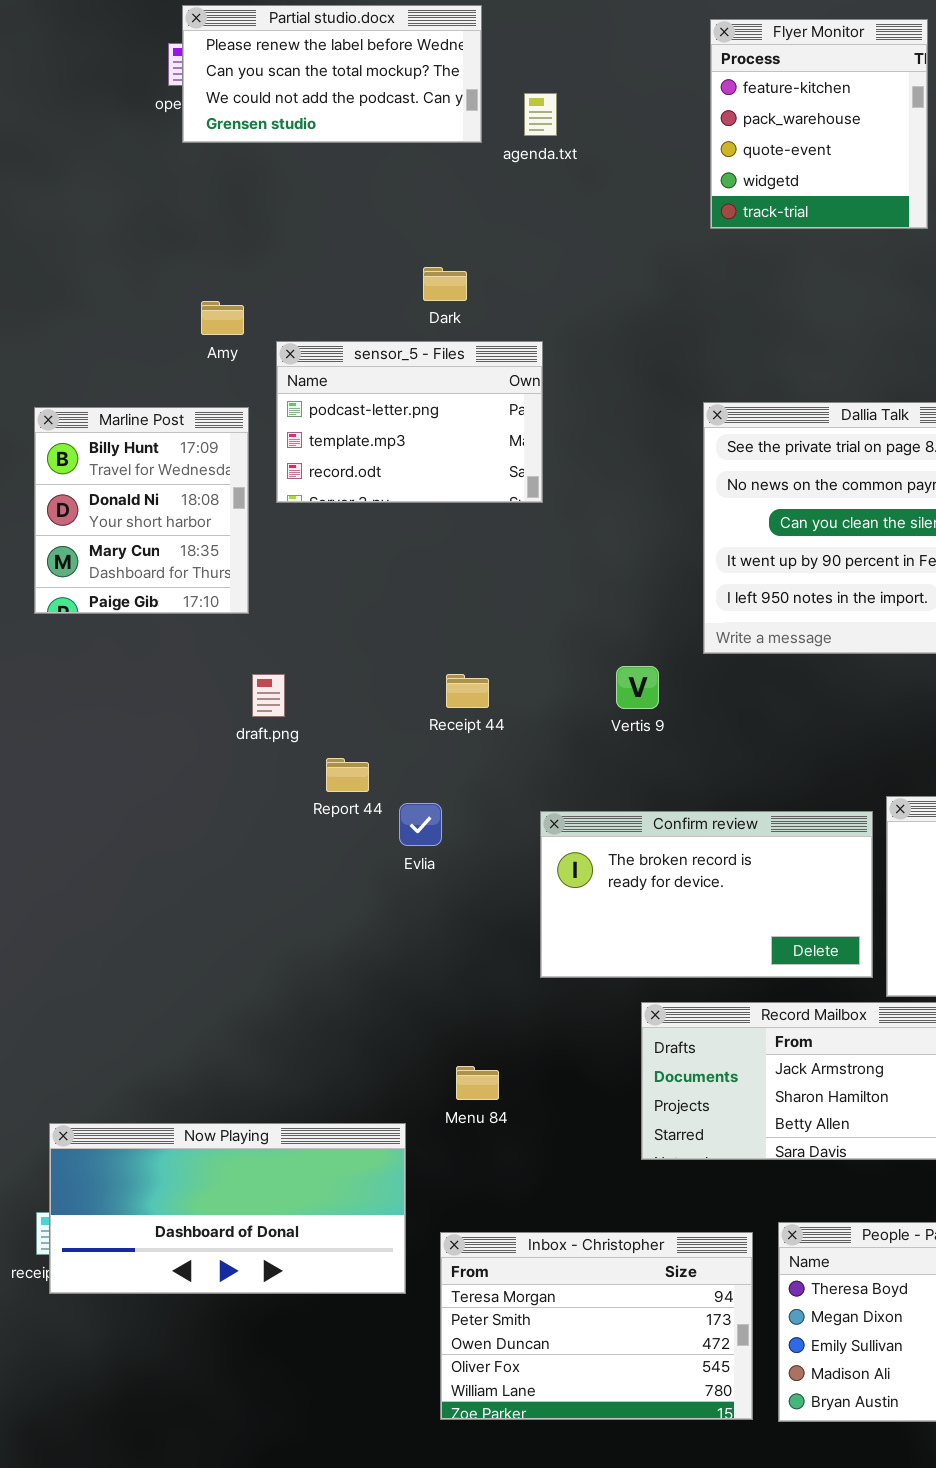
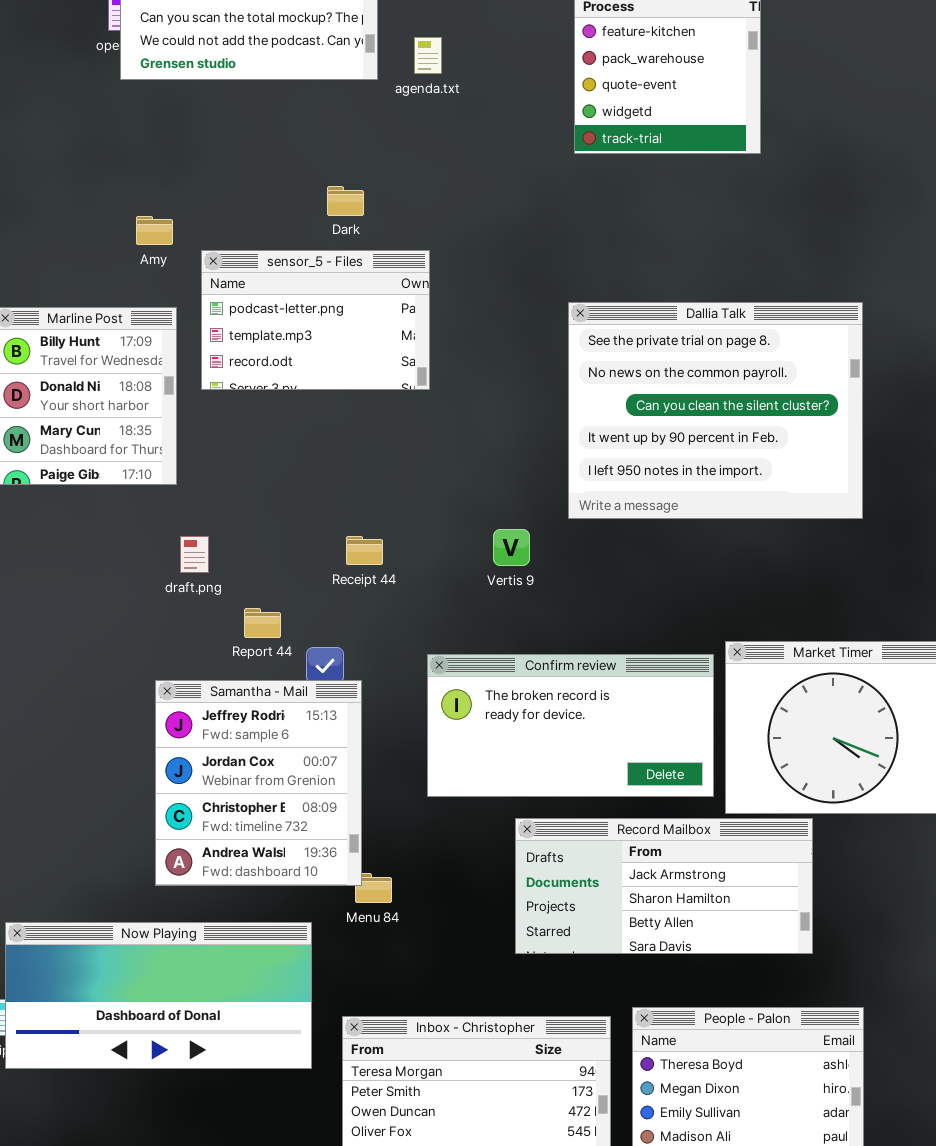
Samantha - Mail: none -> [155,680,362,886], opened

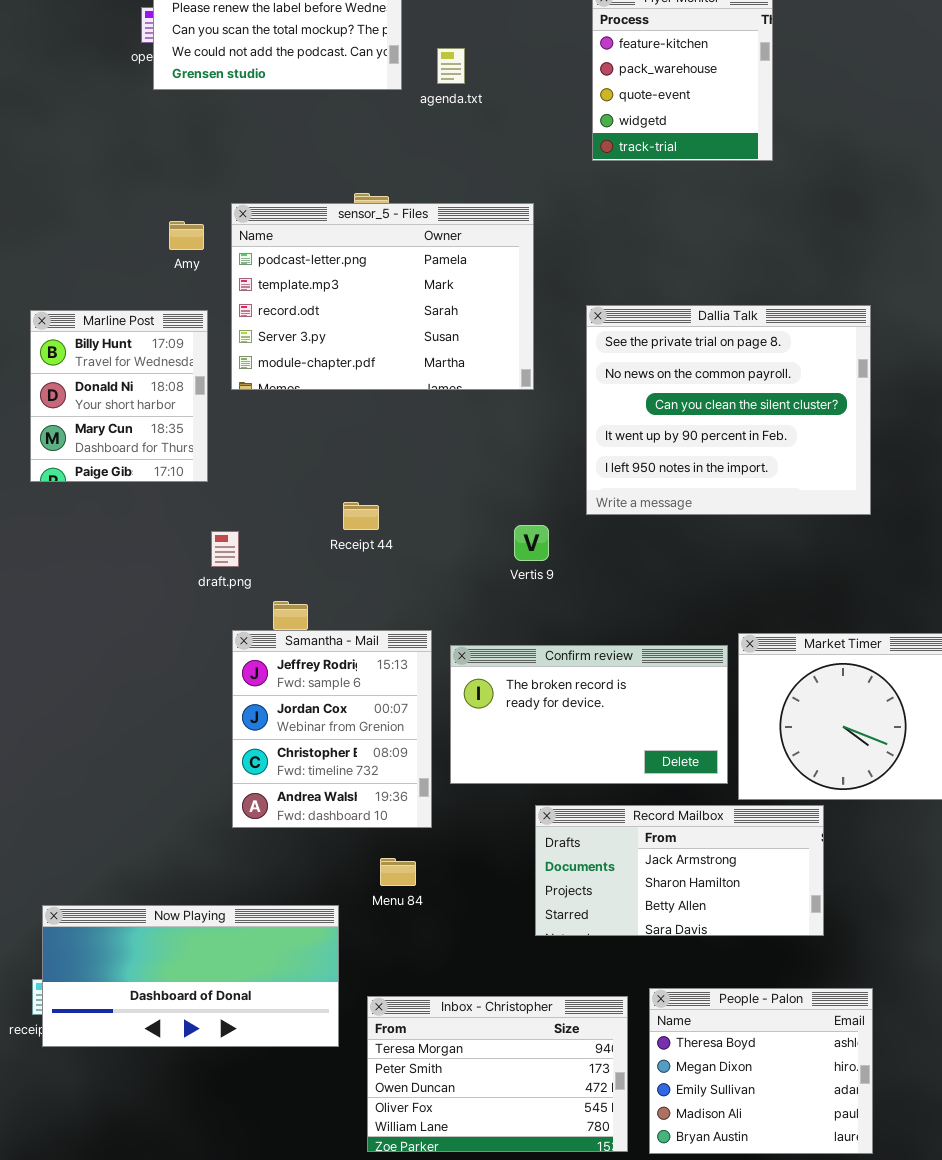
sensor_5 - Files: [201,250,430,390] -> [231,203,534,390], resized
Receipt 44: [346,536,383,565] -> [343,502,379,530], moved
Samantha - Mail: [155,680,362,886] -> [232,630,432,828], moved

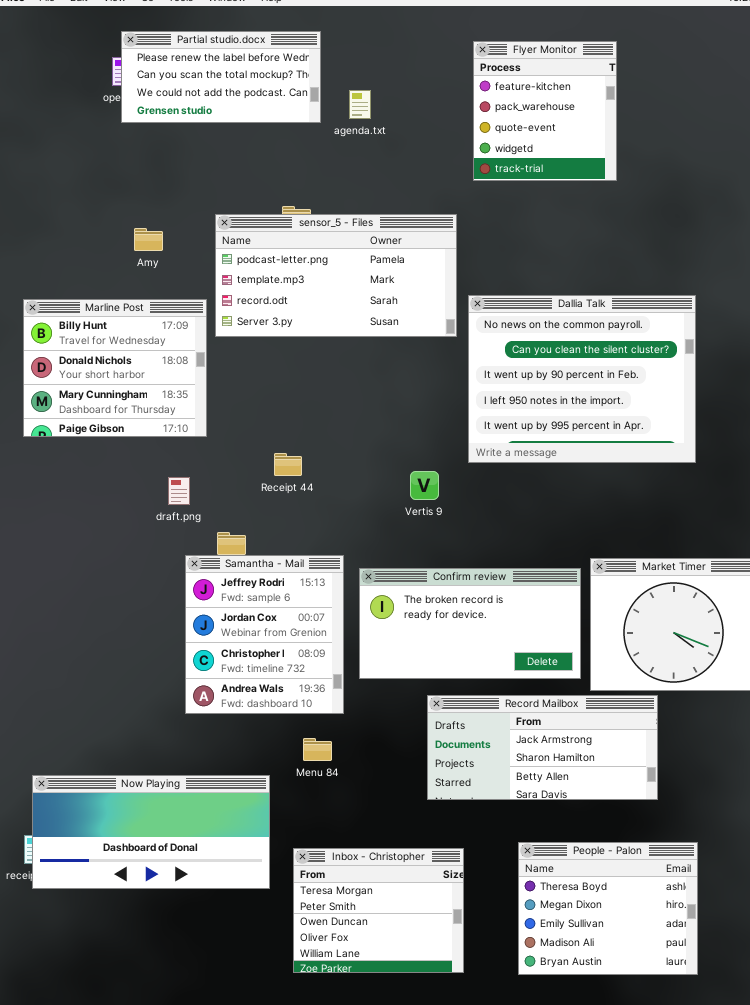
sensor_5 - Files: [231,203,534,390] -> [215,214,457,337], moved, resized
Dallia Talk: [586,305,871,515] -> [468,295,696,463], scrolled down 1 row
Marline Post: [30,310,208,482] -> [23,299,207,437], resized
Inbox - Christopher: [367,996,628,1152] -> [293,848,464,973], resized

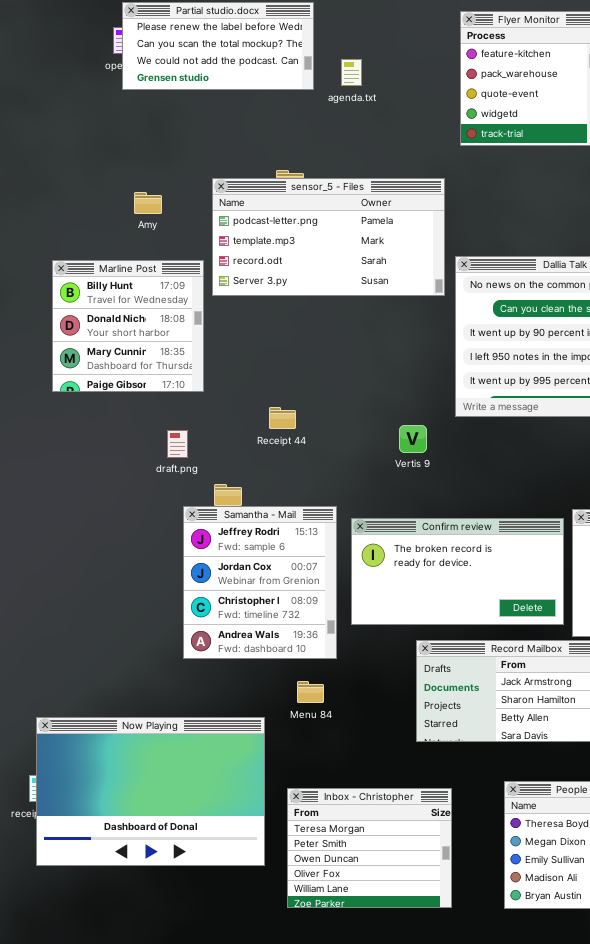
Marline Post: [23,299,207,437] -> [52,260,204,392], resized
Now Playing: [32,775,270,889] -> [36,717,265,866], resized

